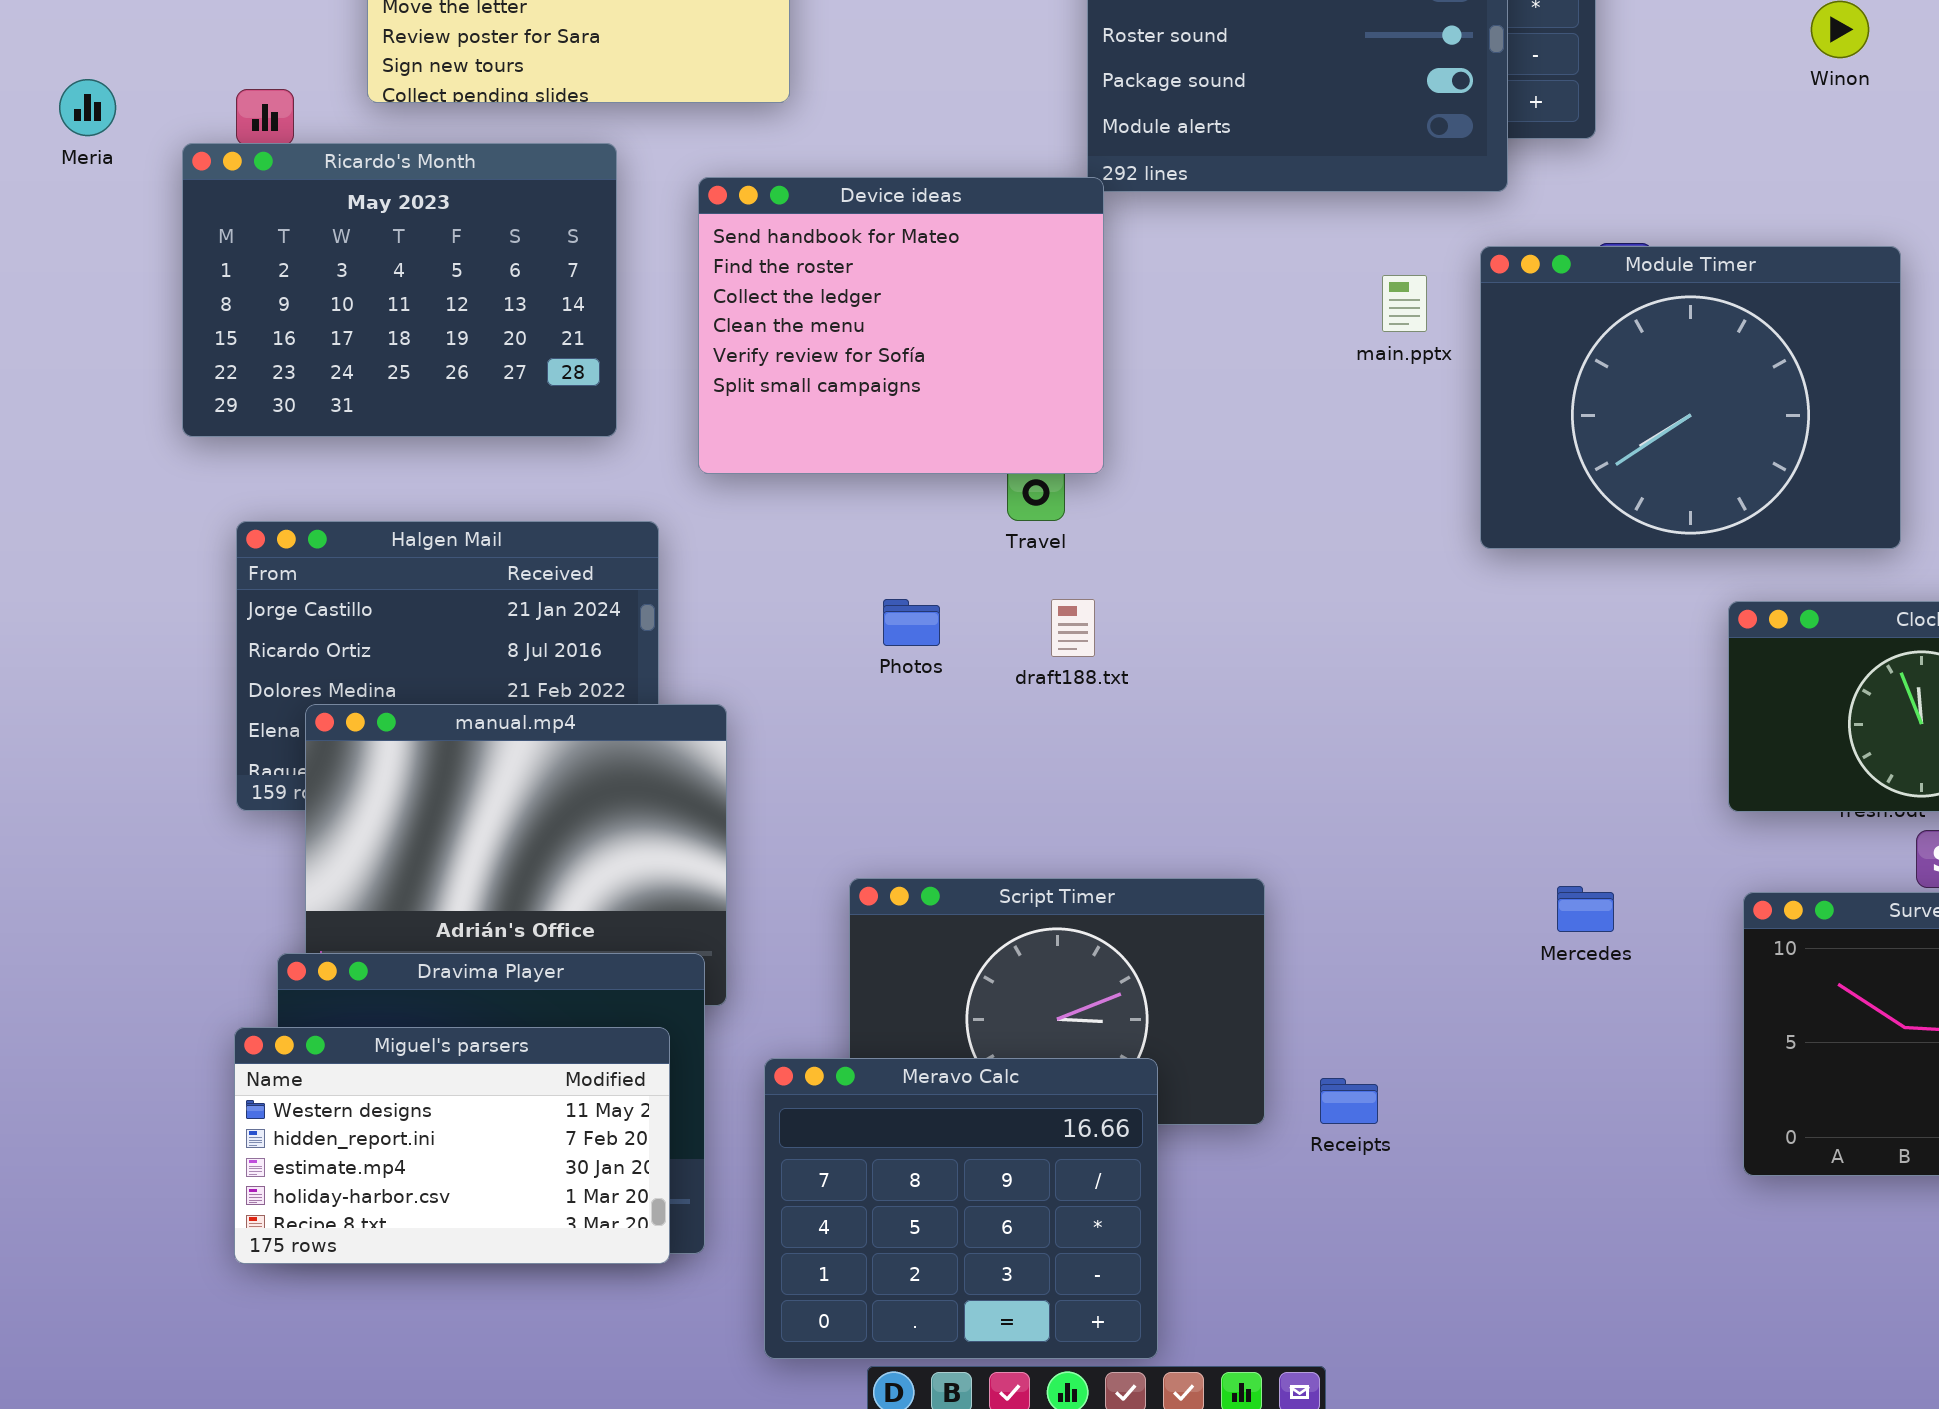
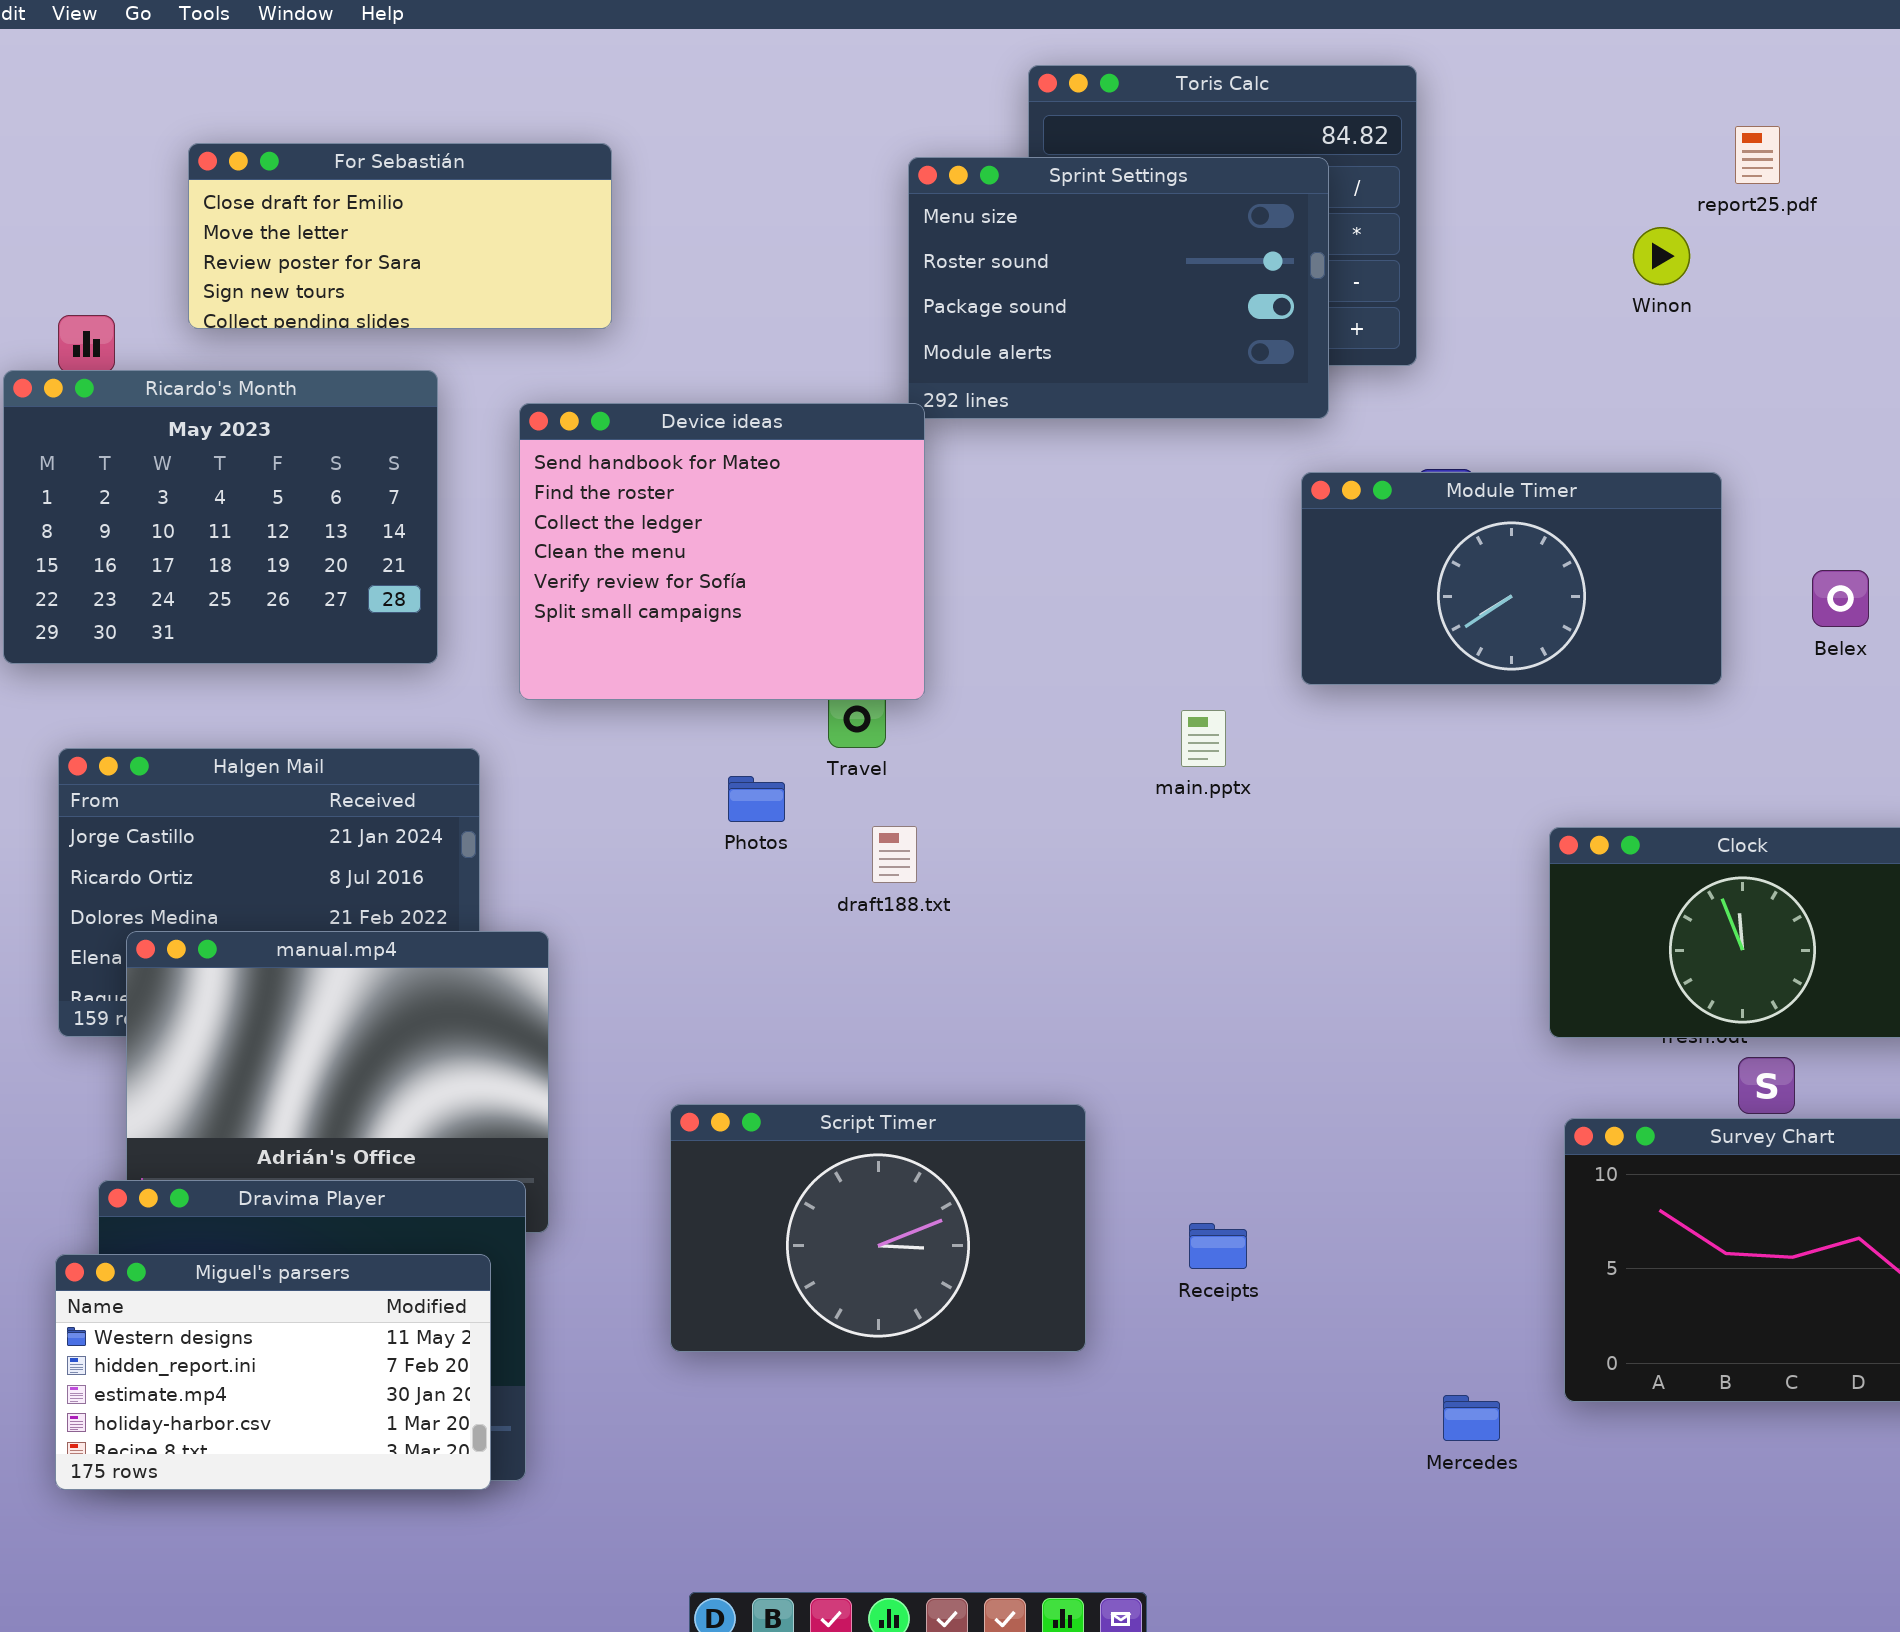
Module Timer: [1480,246,1901,549] -> [1301,472,1722,685], resized
main.pptx: [1382,275,1427,332] -> [1181,710,1226,767], moved
Photos: [883,599,940,646] -> [728,776,785,822], moved
Mercedes: [1557,886,1614,932] -> [1443,1395,1500,1441], moved
Meravo Calc: [764,1058,1158,1359] -> none, closed
Receipts: [1320,1078,1378,1124] -> [1189,1223,1247,1269], moved

